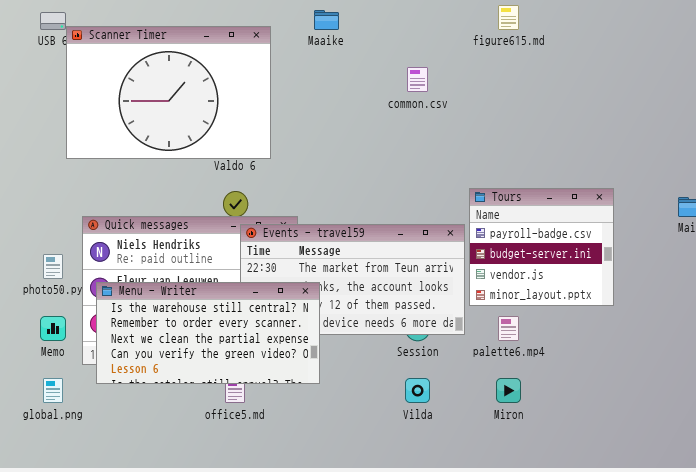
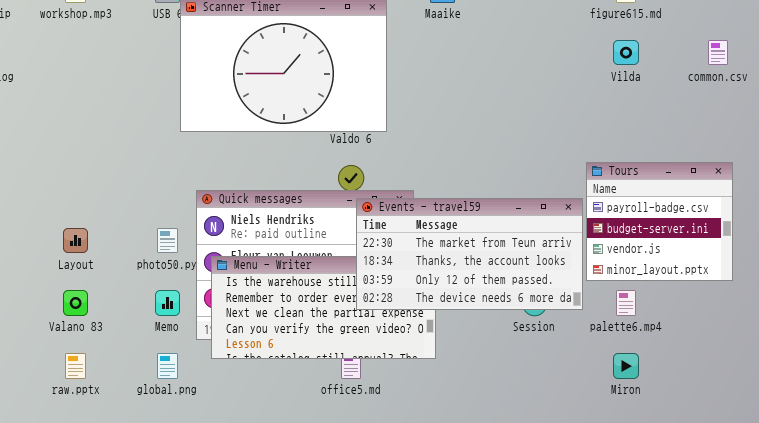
common.csv: [407,67,428,92] -> [708,40,728,65], moved
Events - travel59: [240,224,465,335] -> [356,198,583,310], raised
Vilda: [405,378,430,403] -> [613,40,639,65], moved

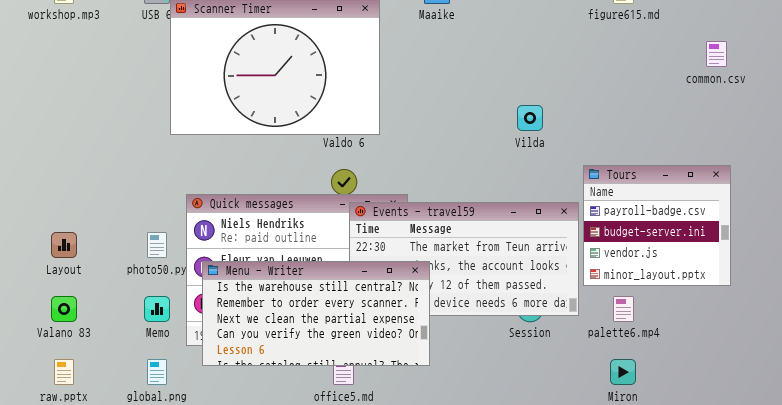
Vilda: [613,40,639,65] -> [517,105,543,131], moved
Menu - Writer: [211,256,436,359] -> [202,261,430,366], raised

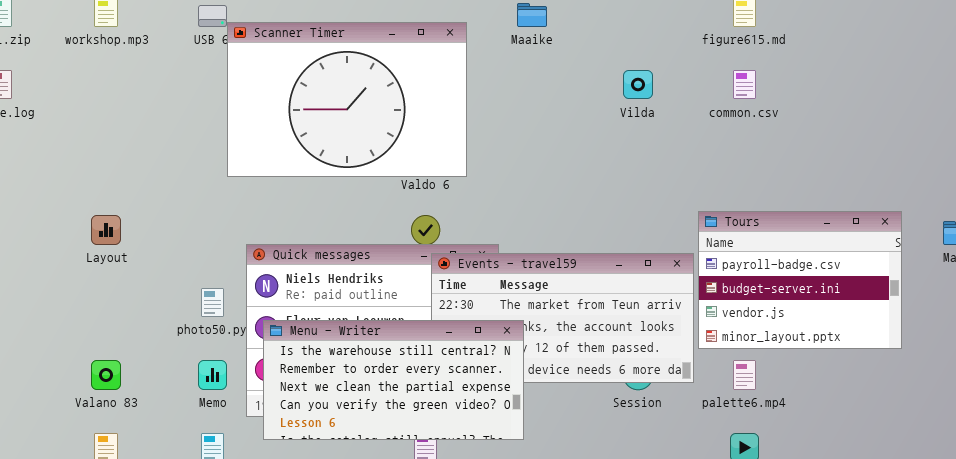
common.csv: [706,41,727,67] -> [733,70,756,99], moved
Vilda: [517,105,543,131] -> [623,70,653,99], moved
Tours: [583,165,731,286] -> [698,211,902,349], resized
Layout: [51,232,77,258] -> [91,215,121,245], moved

